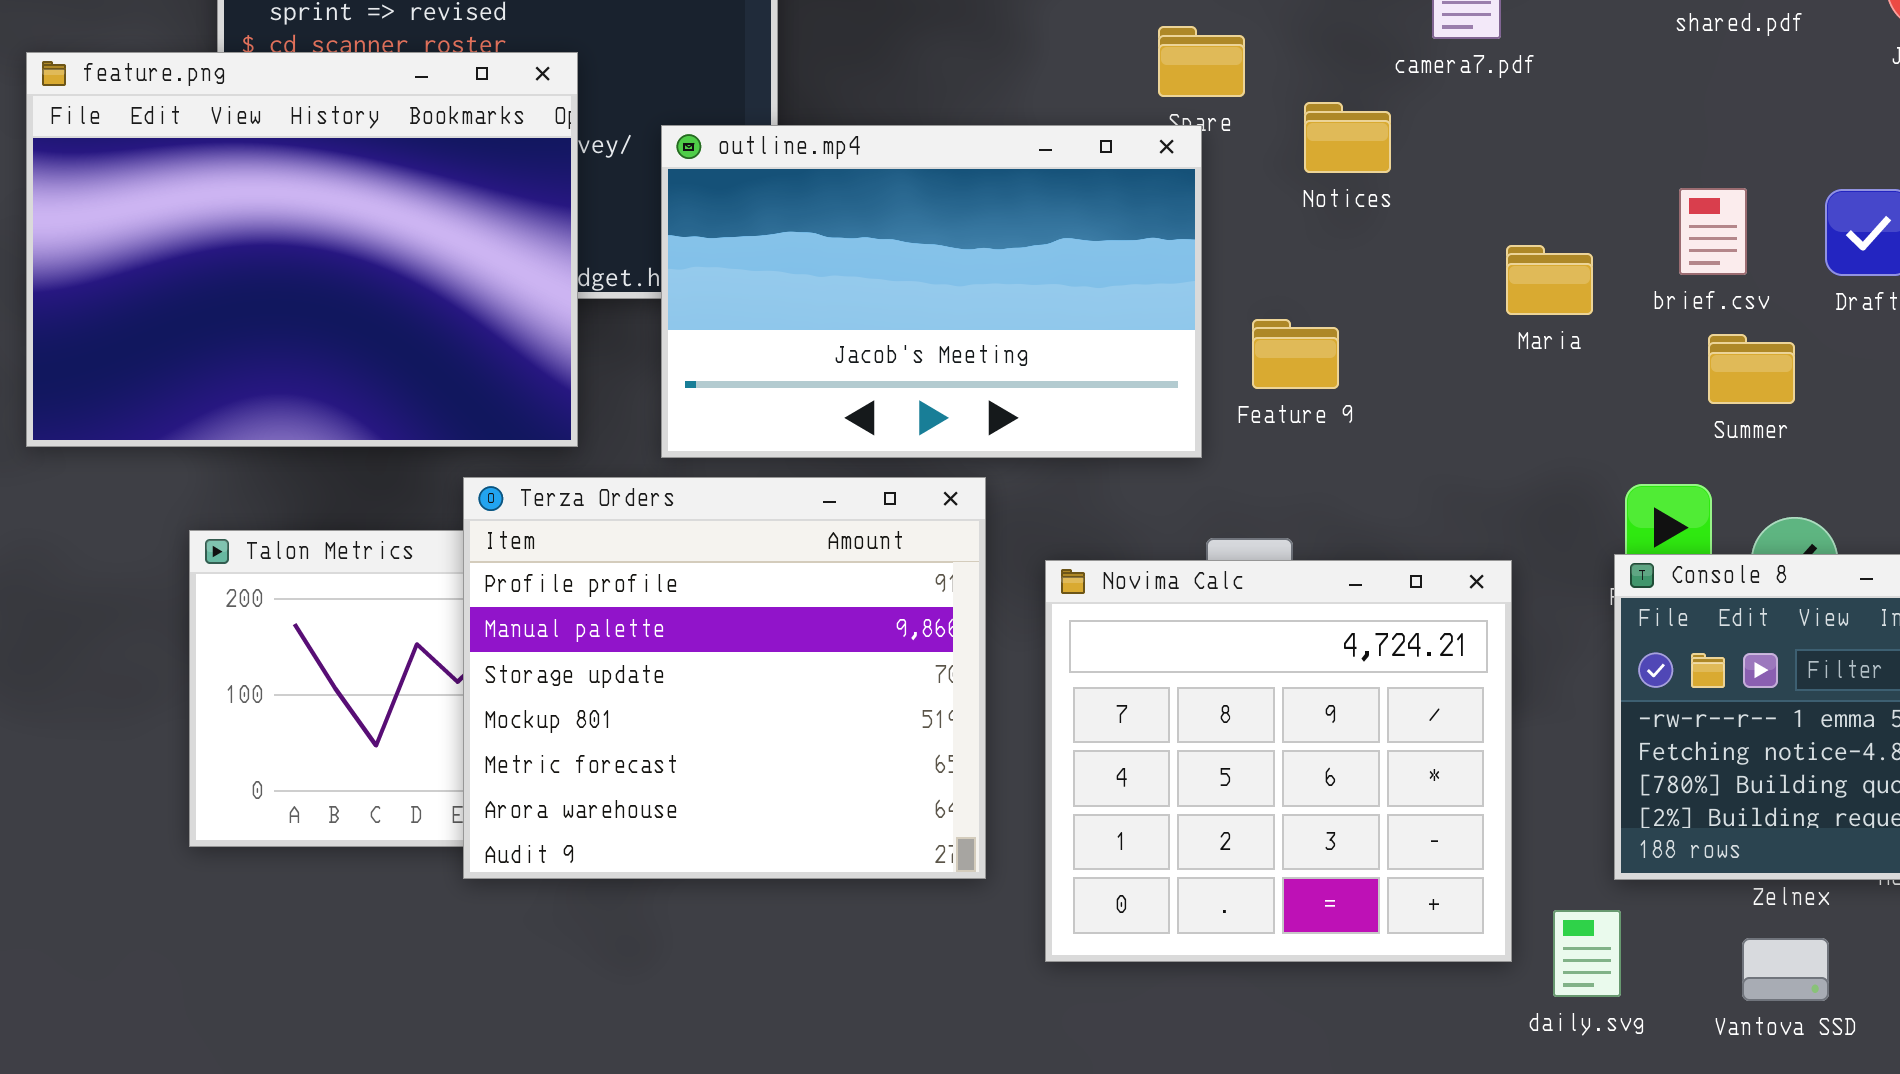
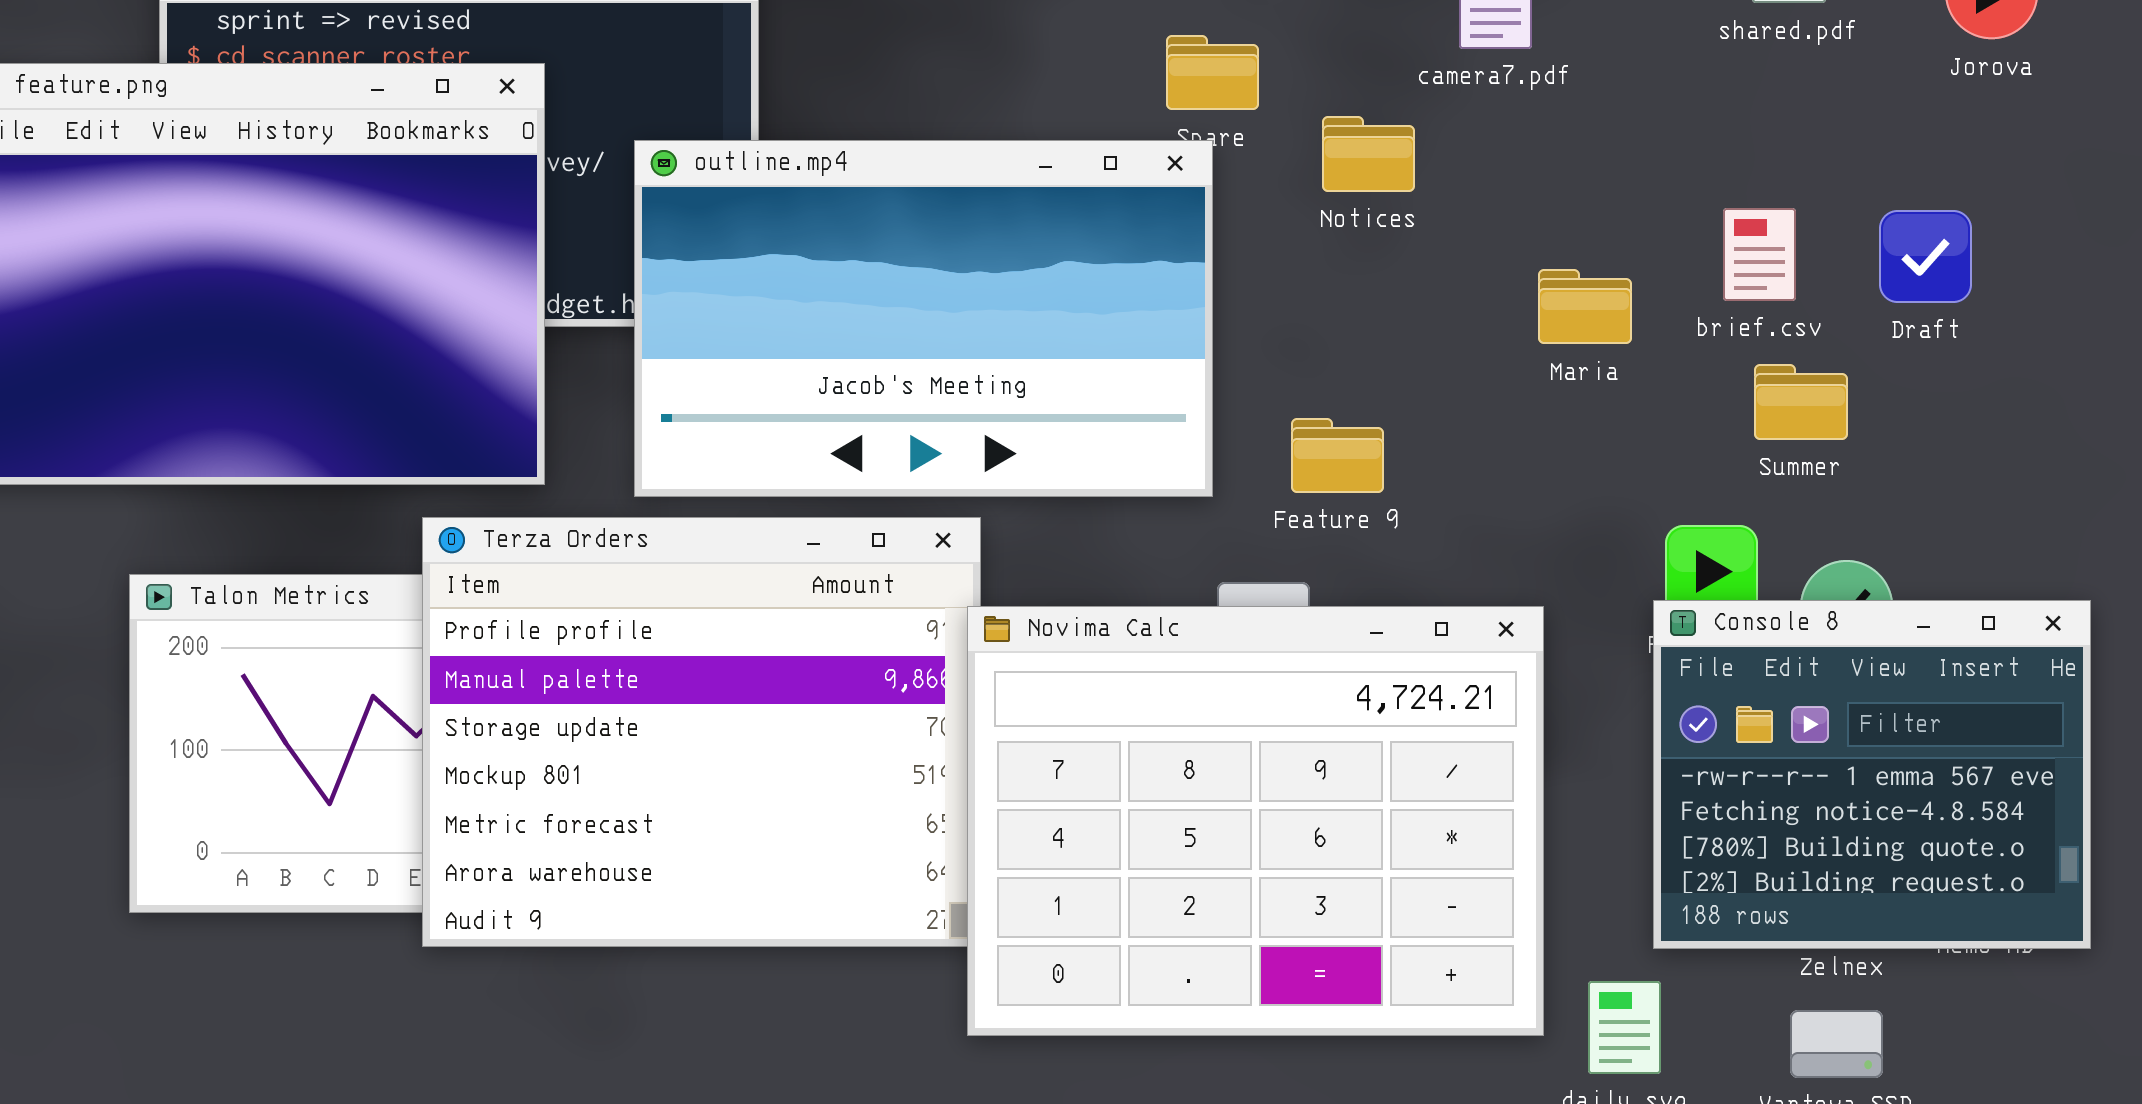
Feature 9: [1252,319,1339,389] -> [1291,418,1384,493], moved
Novima Calc: [1045,560,1512,962] -> [967,606,1544,1036], resized

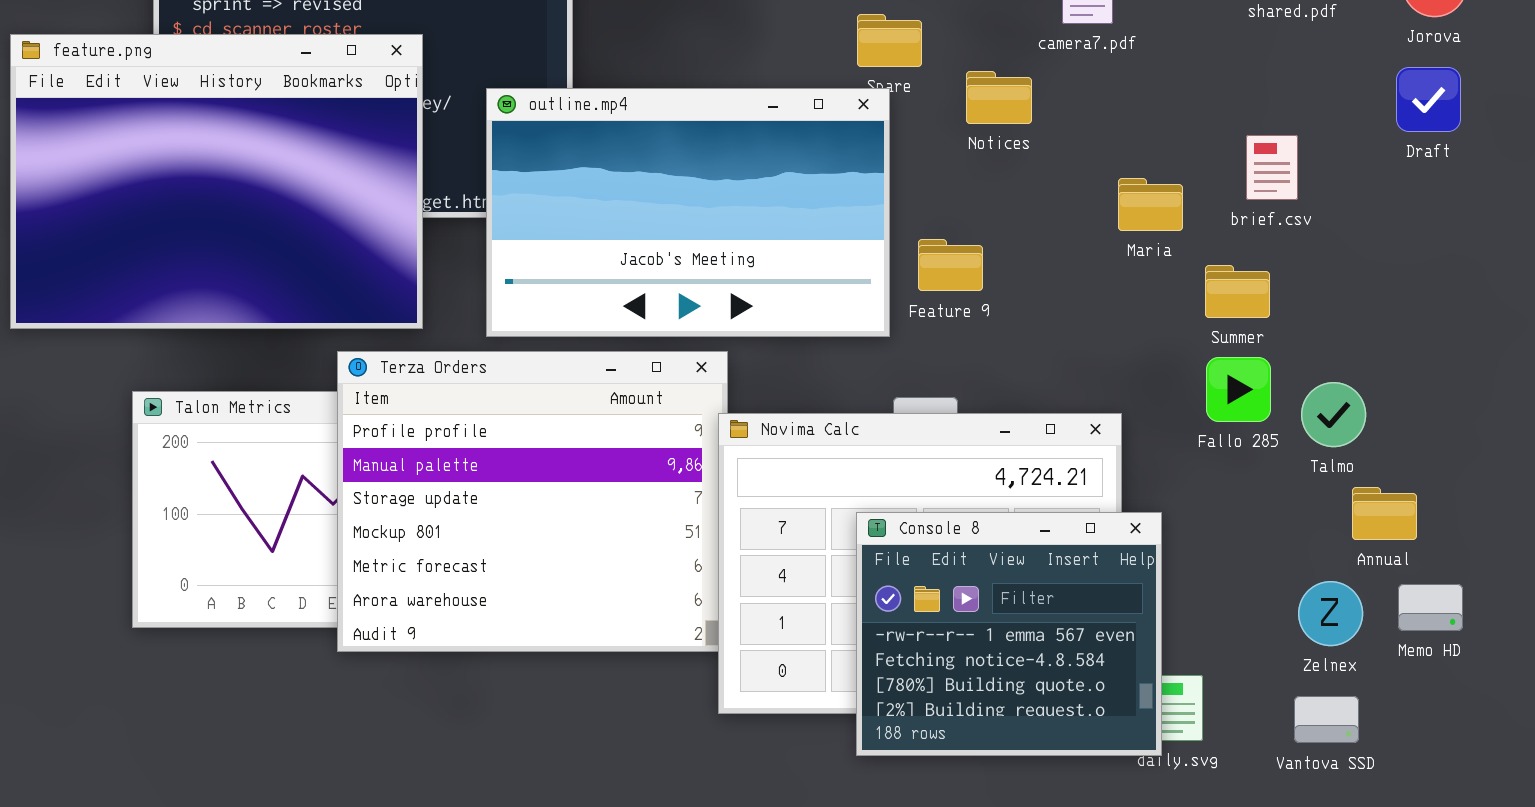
Draft: [1879,210,1972,303] -> [1396,67,1461,132], moved
Summer: [1754,364,1848,440] -> [1205,265,1270,318], moved
Feature 9: [1291,418,1384,493] -> [918,239,983,291], moved
Console 8: [1653,600,2091,949] -> [856,512,1162,756], moved

